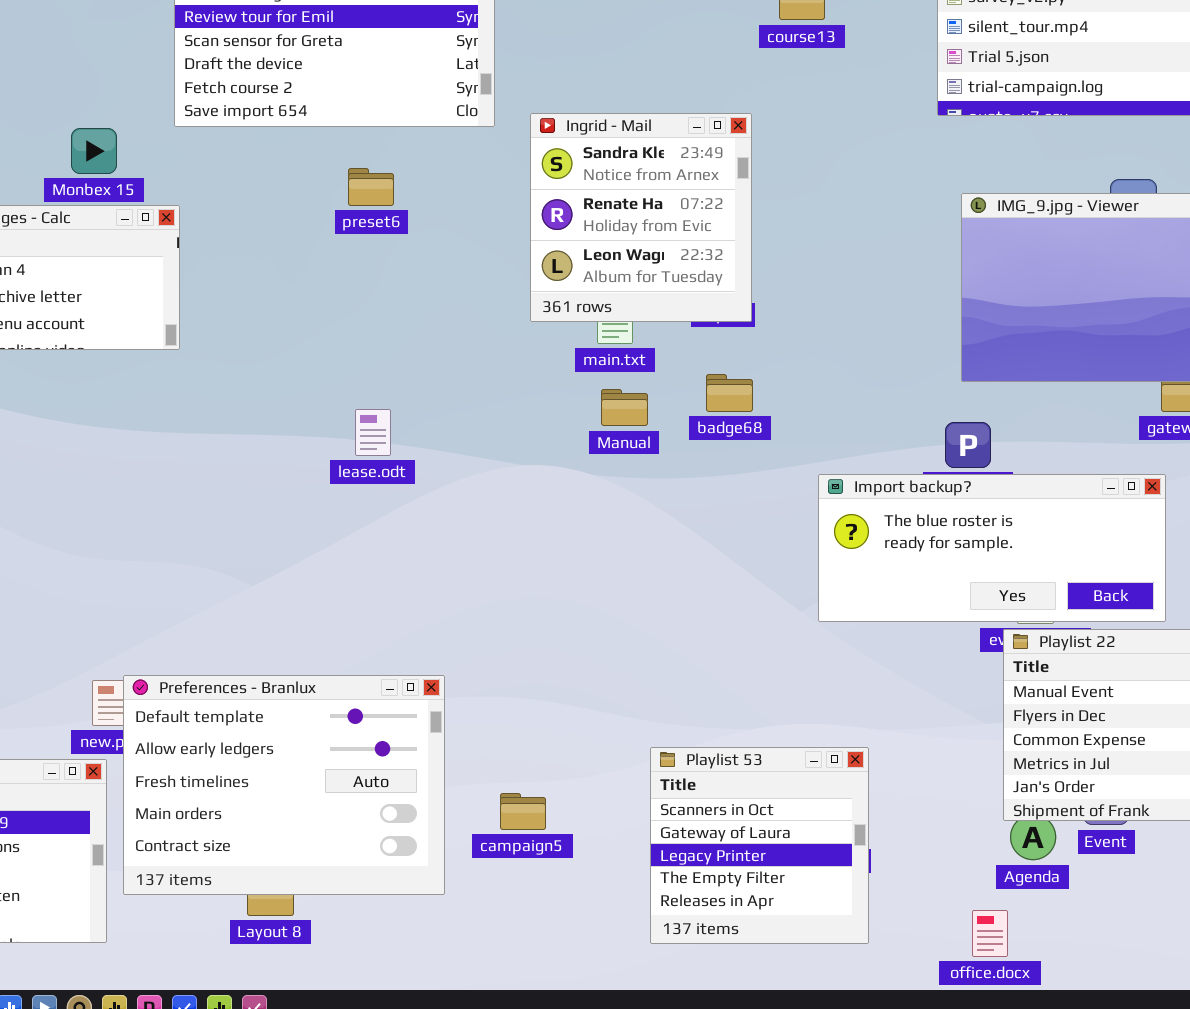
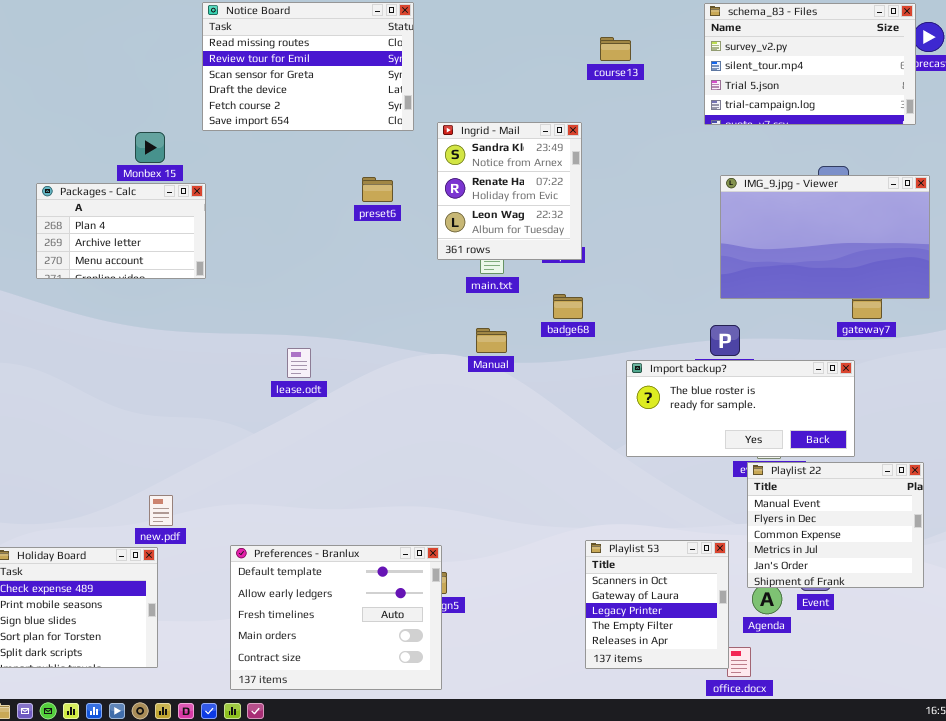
preset6: [348,168,394,206] -> [362,177,393,202], moved
Manual: [601,389,648,426] -> [476,328,507,353], moved
lease.odt: [355,409,391,456] -> [287,348,311,378], moved
Preferences - Branlux: [123,675,445,895] -> [230,545,442,690], moved
Playlist 53: [650,747,869,944] -> [585,540,729,669], moved

